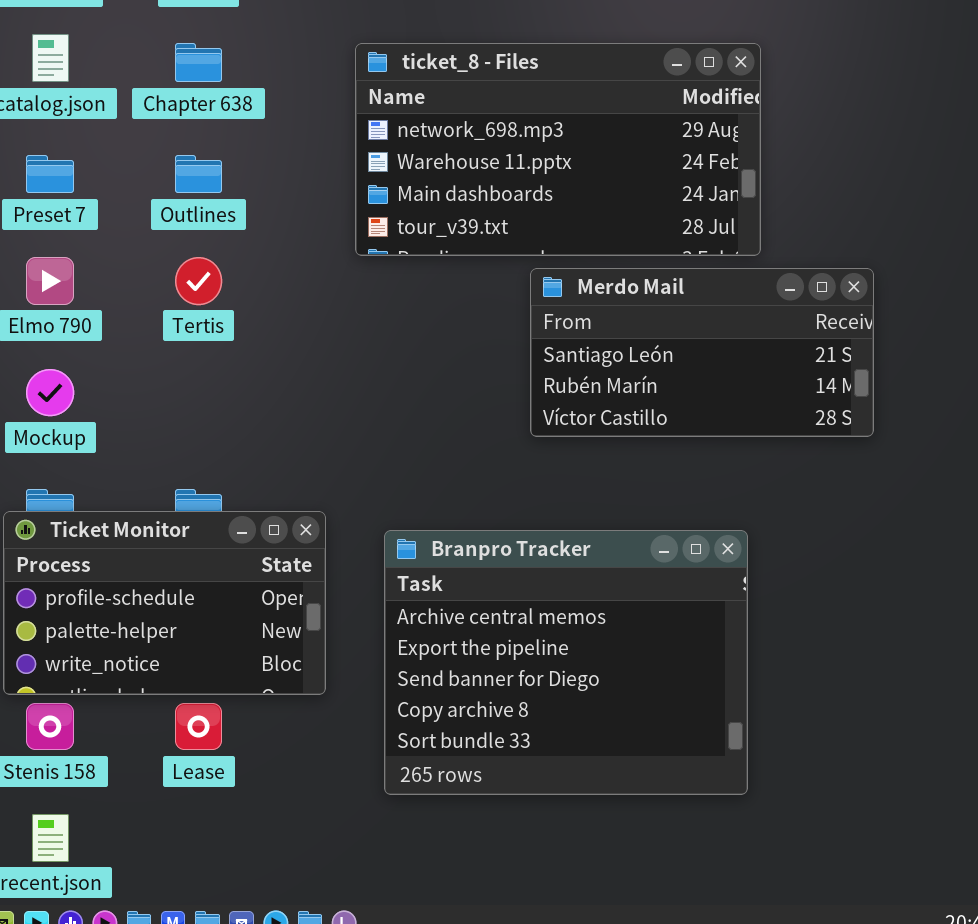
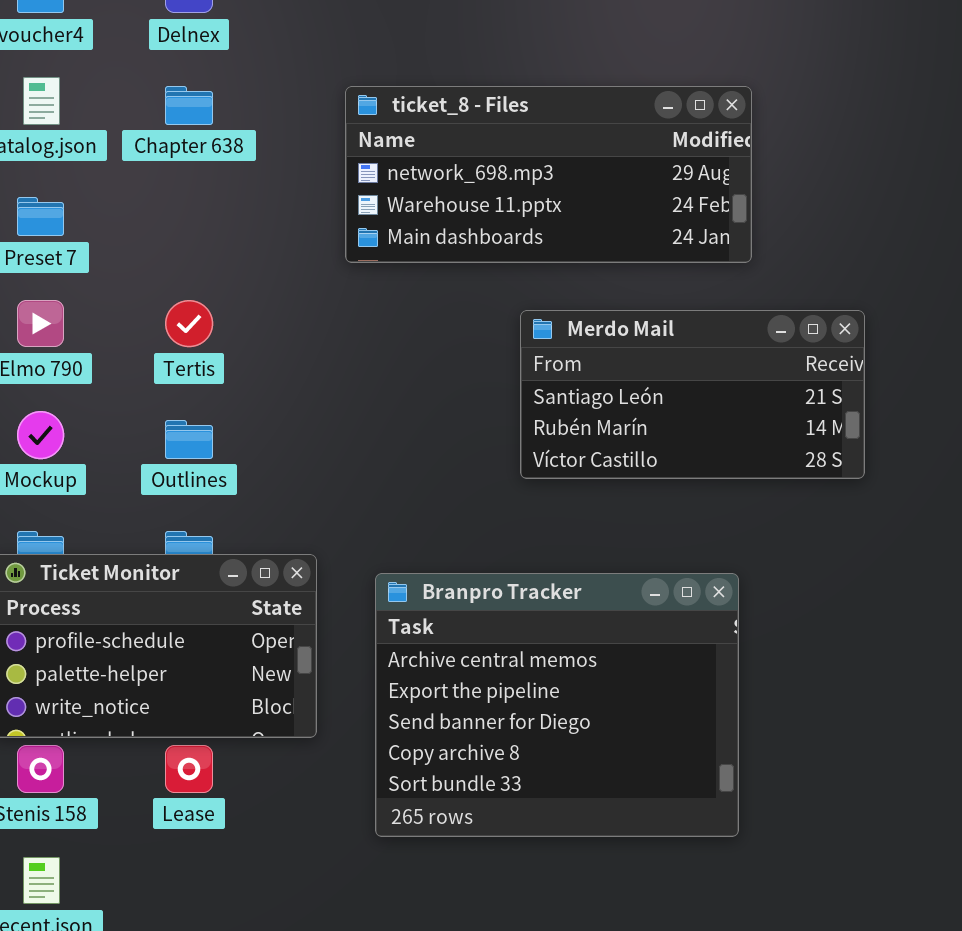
ticket_8 - Files: [355,43,761,256] -> [345,86,752,263], resized
Outlines: [175,155,222,193] -> [165,420,213,459], moved

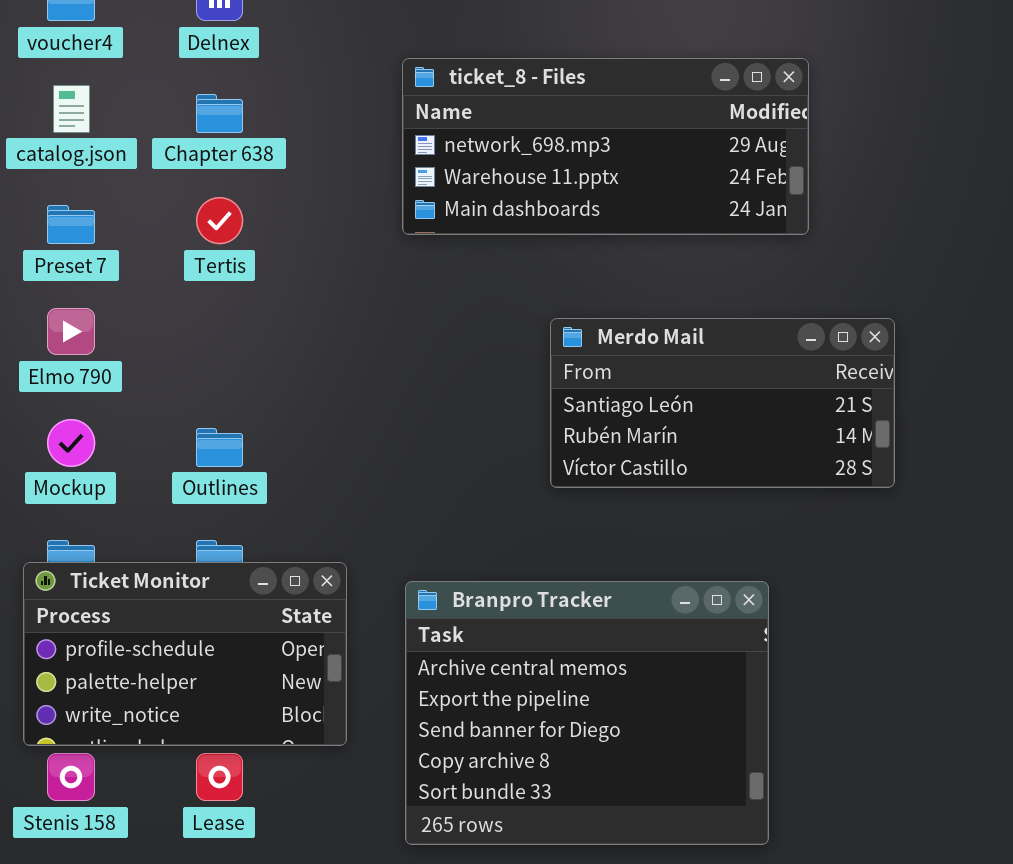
ticket_8 - Files: [345,86,752,263] -> [402,58,809,235], moved
Tertis: [165,300,213,347] -> [196,197,243,244], moved

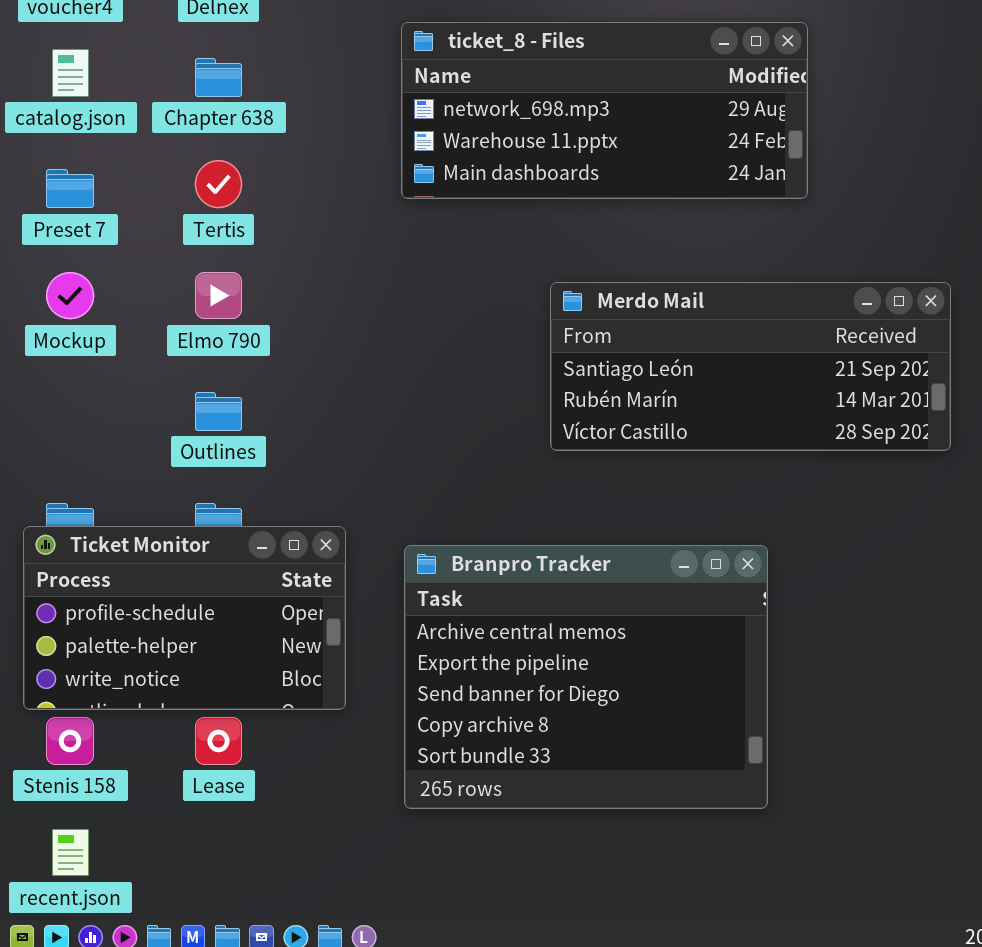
Elmo 790: [47,308,95,355] -> [195,272,242,319], moved
Merdo Mail: [550,318,895,488] -> [550,282,951,451], resized
Mockup: [47,419,95,467] -> [46,272,94,319], moved

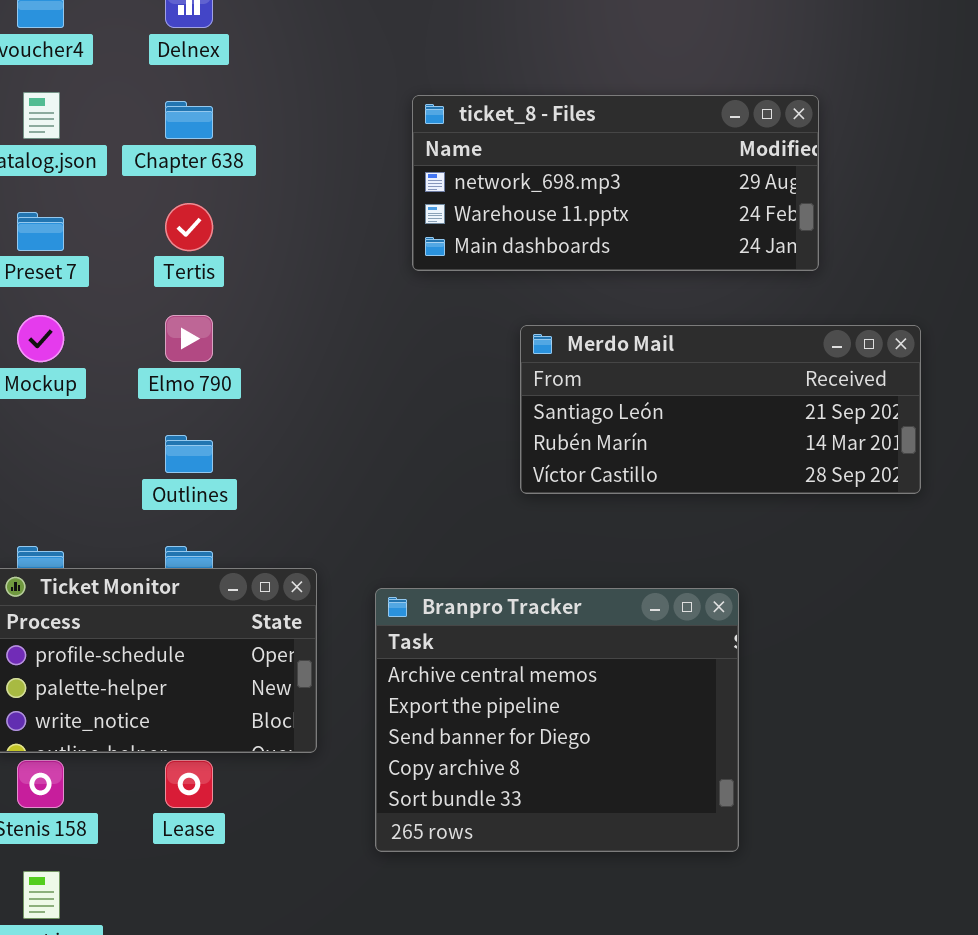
ticket_8 - Files: [401,22,808,199] -> [412,95,819,271], moved

